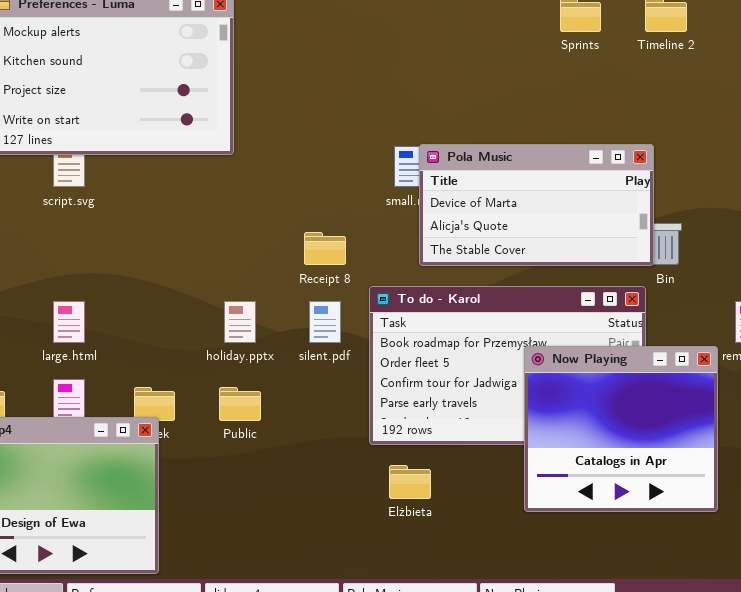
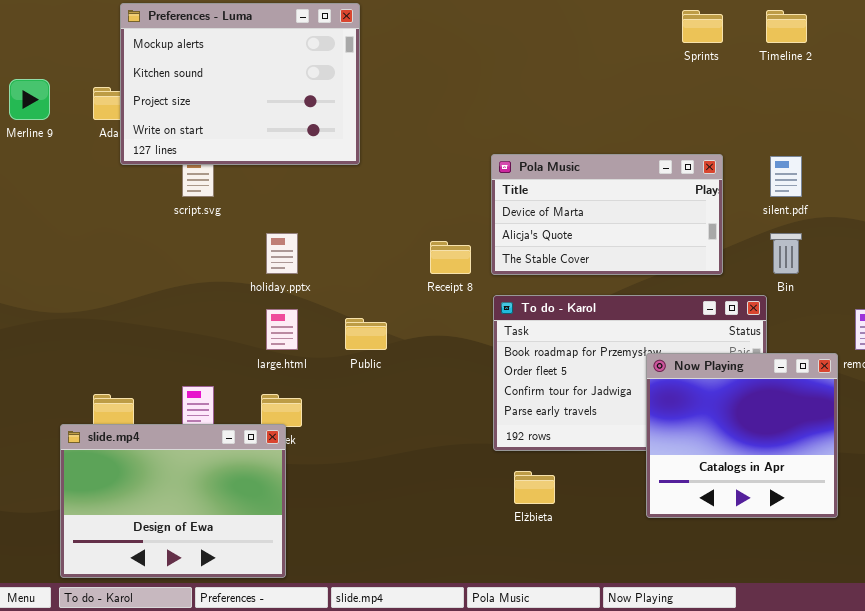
Pola Music: [419,144,654,266] -> [491,154,723,275], moved
large.html: [53,301,85,343] -> [266,309,298,350], moved
holiday.pptx: [224,301,256,343] -> [266,233,298,274], moved
silent.pdf: [309,301,341,343] -> [770,156,802,197], moved
Public: [219,387,261,421] -> [345,318,387,350], moved

